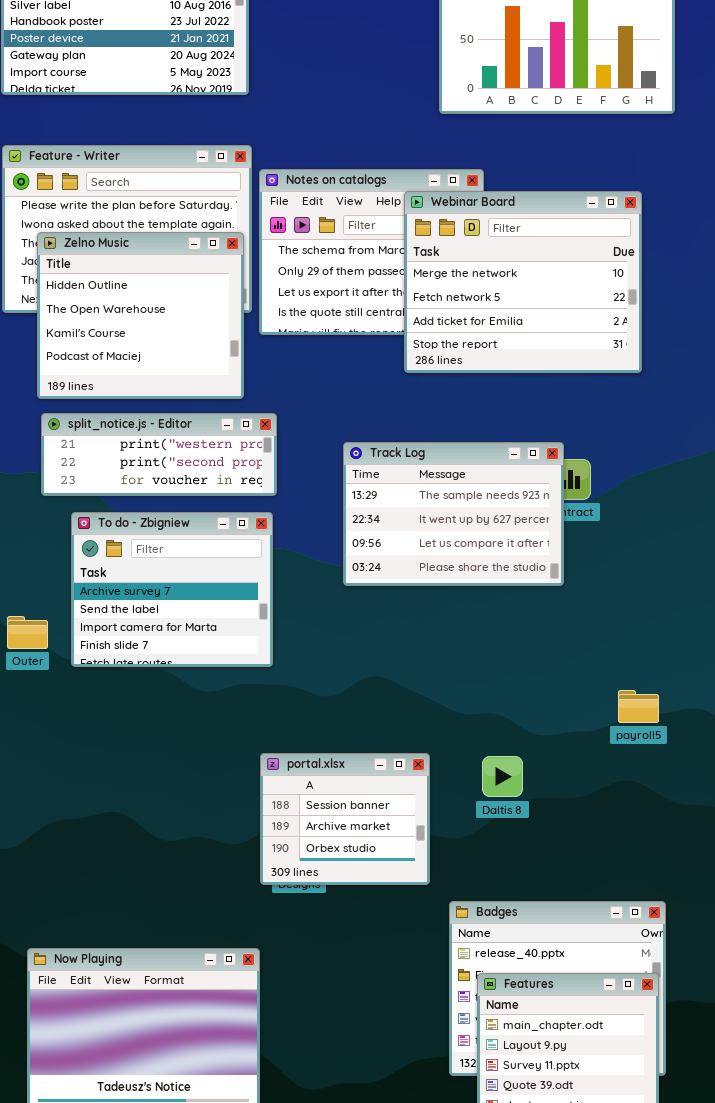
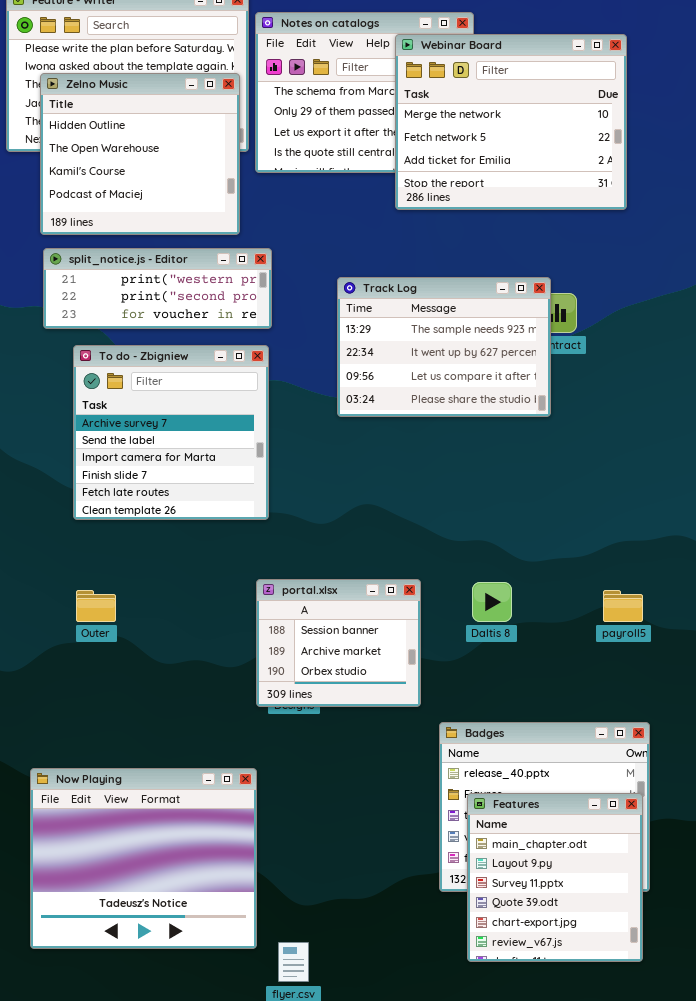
To do - Zbigniew: [71,512,273,667] -> [73,345,269,520], resized
Outer: [7,616,48,649] -> [76,590,116,622], moved
payroll5: [618,690,659,723] -> [603,590,643,622], moved

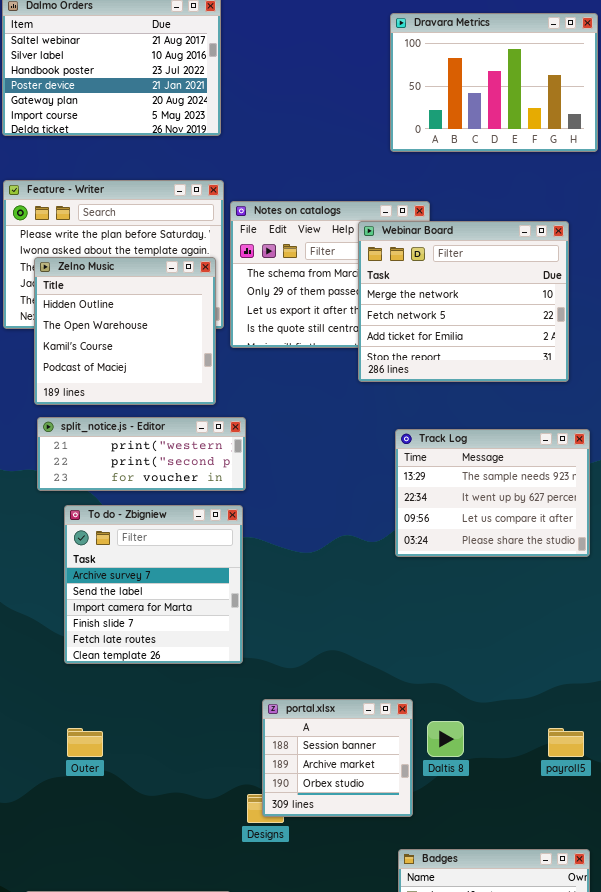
Track Log: [337,277,551,417] -> [395,429,590,557], moved
portal.xlsx: [256,579,421,707] -> [262,699,413,817], moved

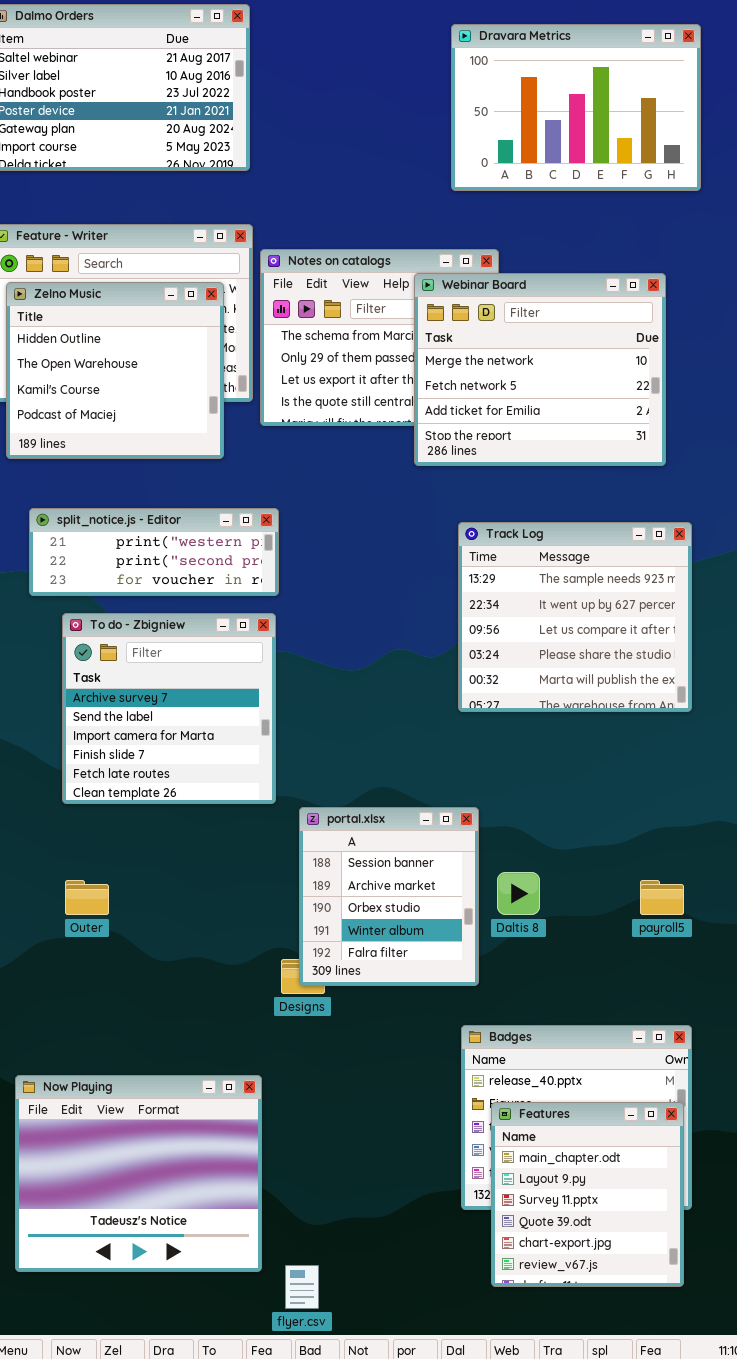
Zelno Music: [34,257,216,405] -> [6,282,224,459], moved
Track Log: [395,429,590,557] -> [458,522,692,712], resized
portal.xlsx: [262,699,413,817] -> [299,807,479,986], resized

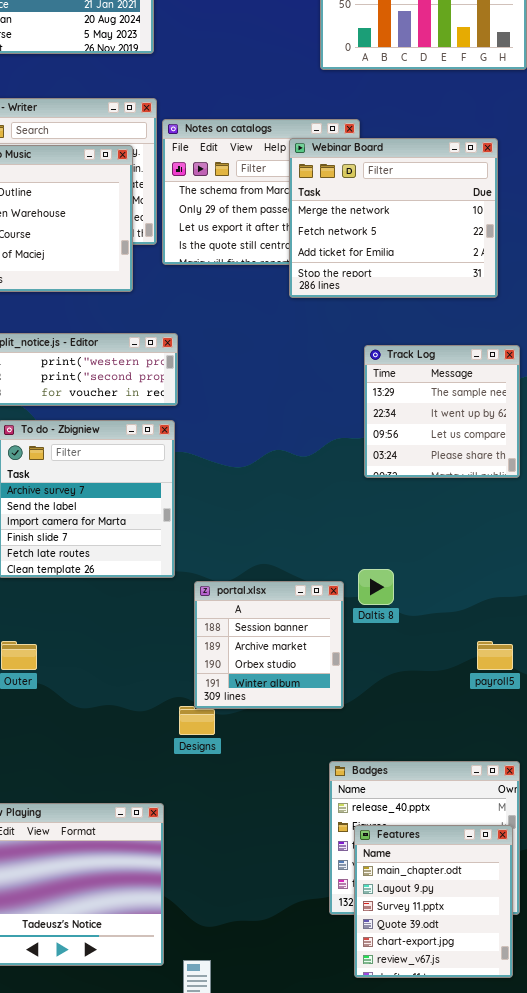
Track Log: [458,522,692,712] -> [364,345,520,478], resized
portal.xlsx: [299,807,479,986] -> [194,581,344,709], resized
Daltis 8: [497,872,540,915] -> [358,569,394,605], moved

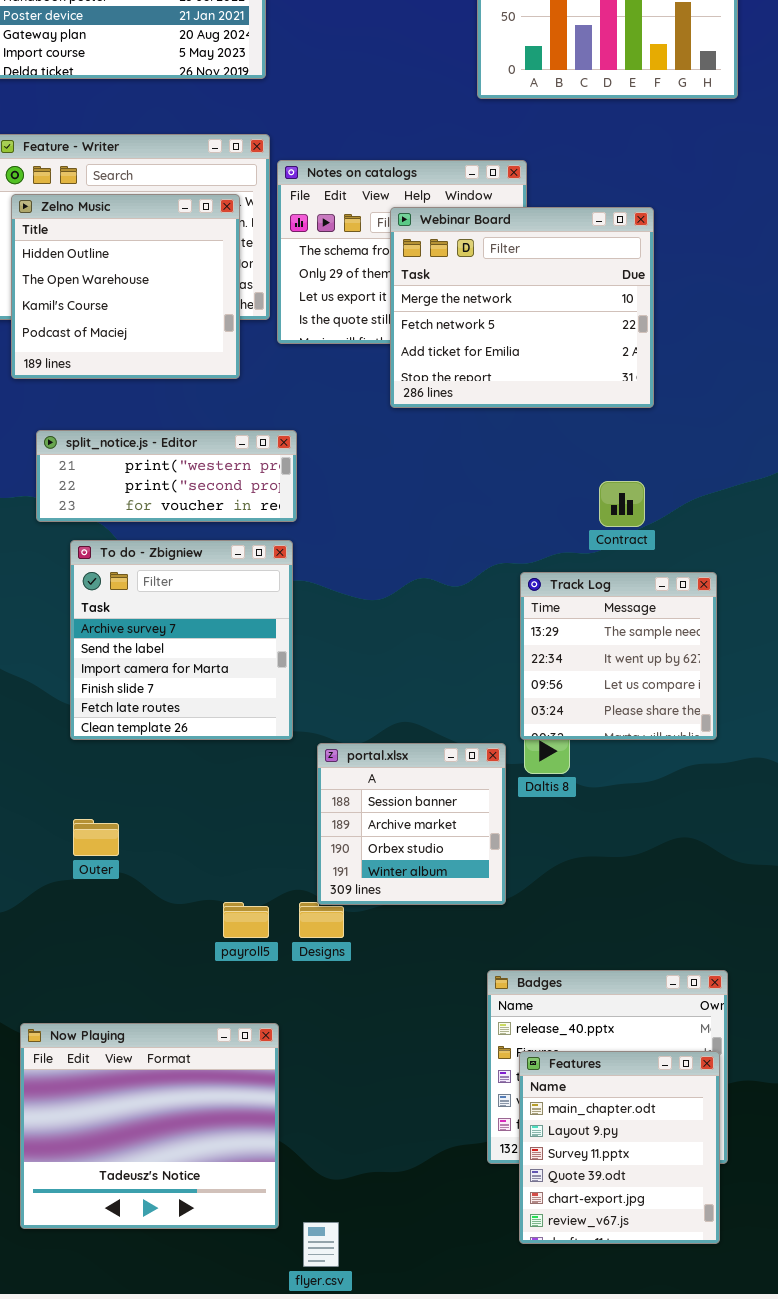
Webinar Board: [289,138,498,298] -> [390,207,654,408], moved
Track Log: [364,345,520,478] -> [520,572,717,740], moved
payroll5: [477,641,513,670] -> [223,902,269,938], moved

